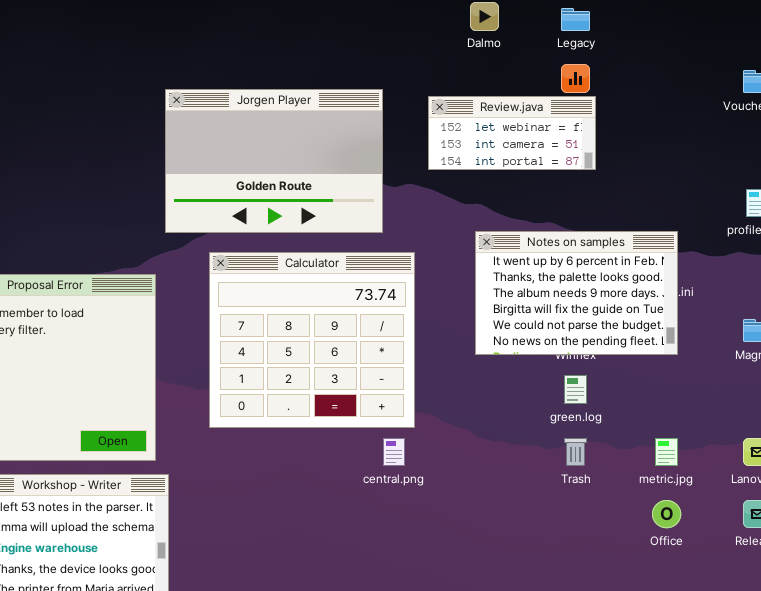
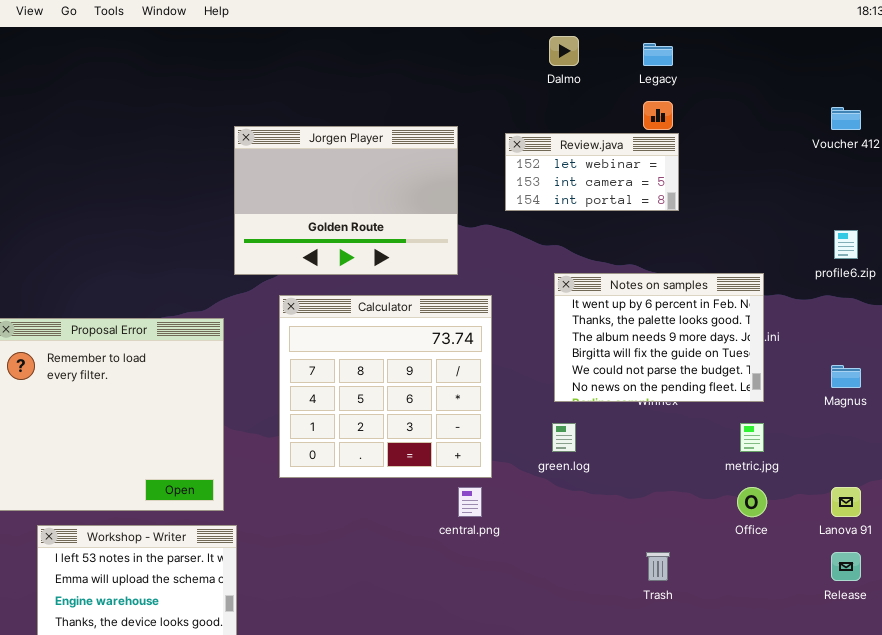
green.log: [564,375,587,404] -> [552,423,576,452], moved
Trash: [564,438,587,466] -> [646,552,670,581], moved
metric.jpg: [655,438,678,466] -> [740,423,764,452], moved
Office: [652,500,681,528] -> [737,487,767,517], moved

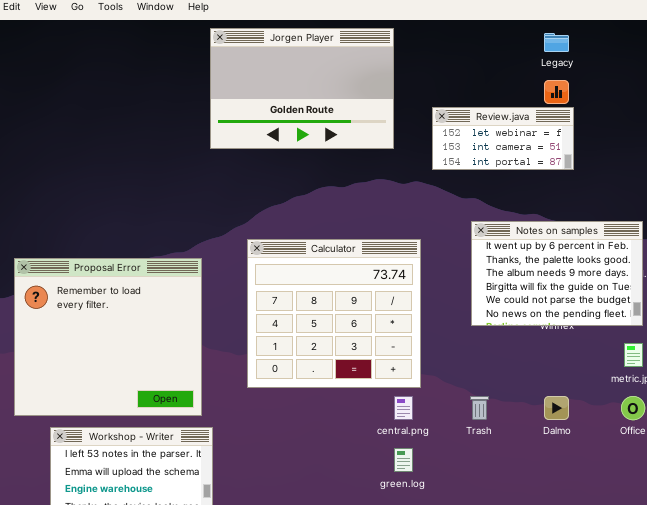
Dalmo: [549,36,579,66] -> [544,396,569,420], moved
Jorgen Player: [234,126,458,275] -> [210,28,394,149], moved
green.log: [552,423,576,452] -> [394,448,413,472], moved
Trash: [646,552,670,581] -> [470,396,489,420], moved

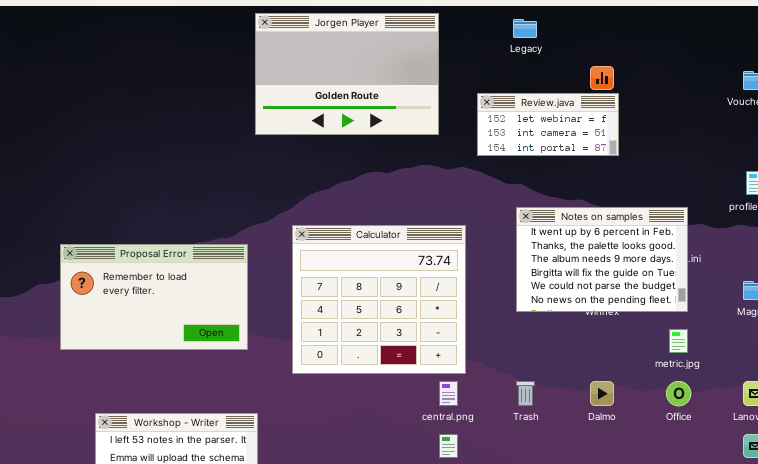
Legacy: [544,33,569,52] -> [513,19,537,38], moved
Proposal Error: [14,258,202,416] -> [60,244,248,350], resized

